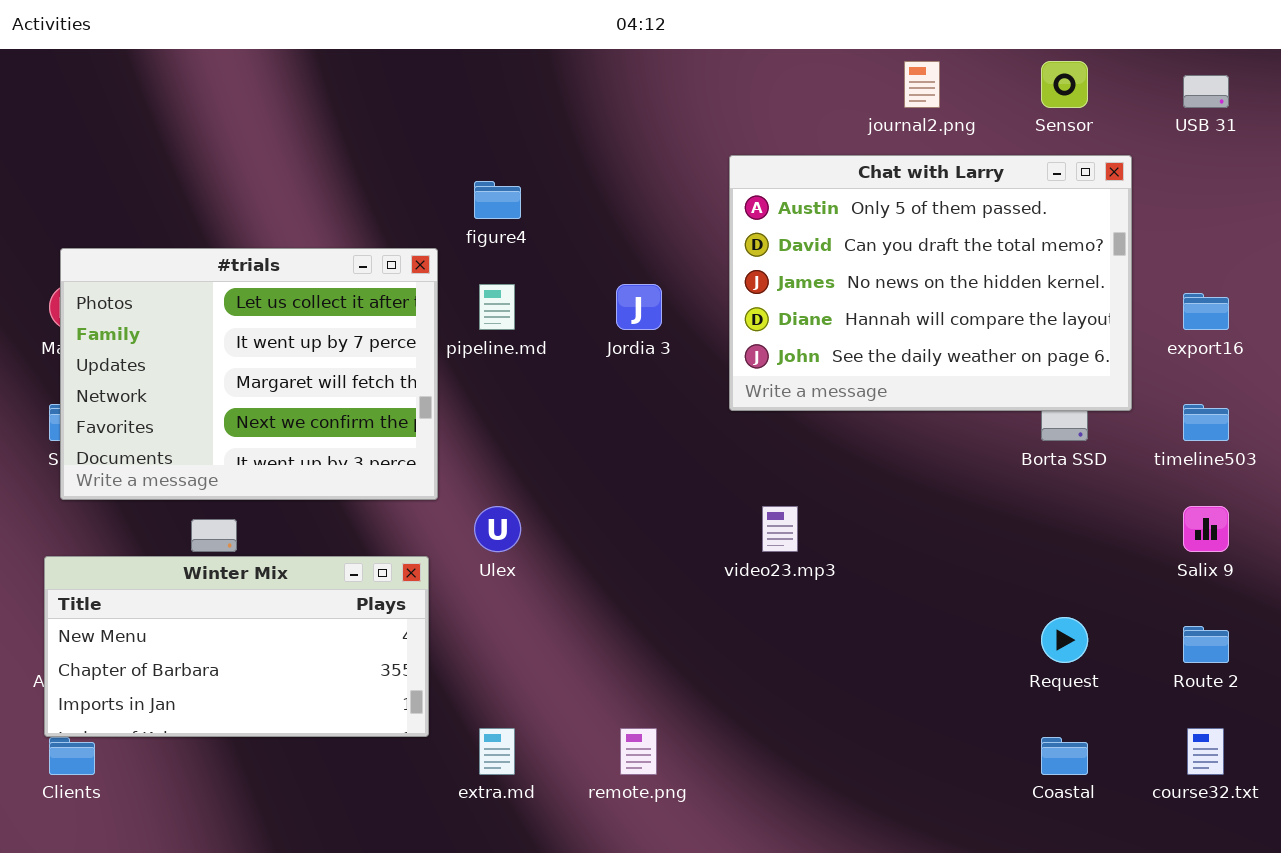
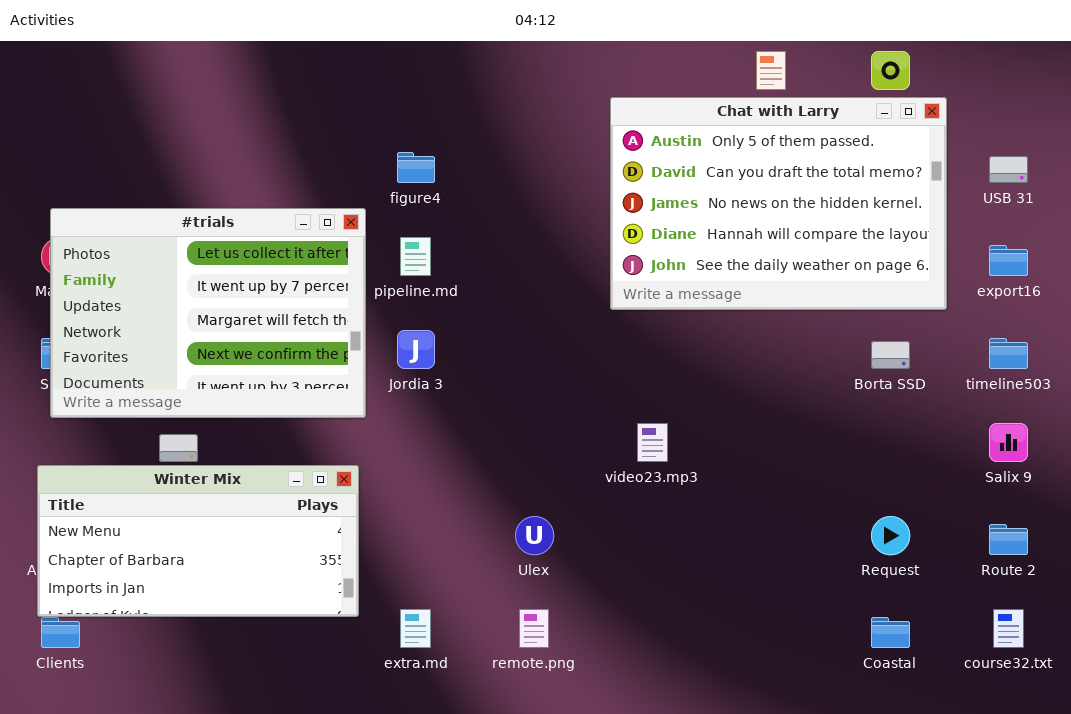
USB 31: [1183,75,1229,108] -> [989,156,1028,183], moved
Chat with Larry: [729,155,1132,411] -> [610,97,947,310], moved
Jordia 3: [616,284,662,330] -> [397,330,435,369], moved
Ulex: [474,506,521,552] -> [515,516,554,555], moved

